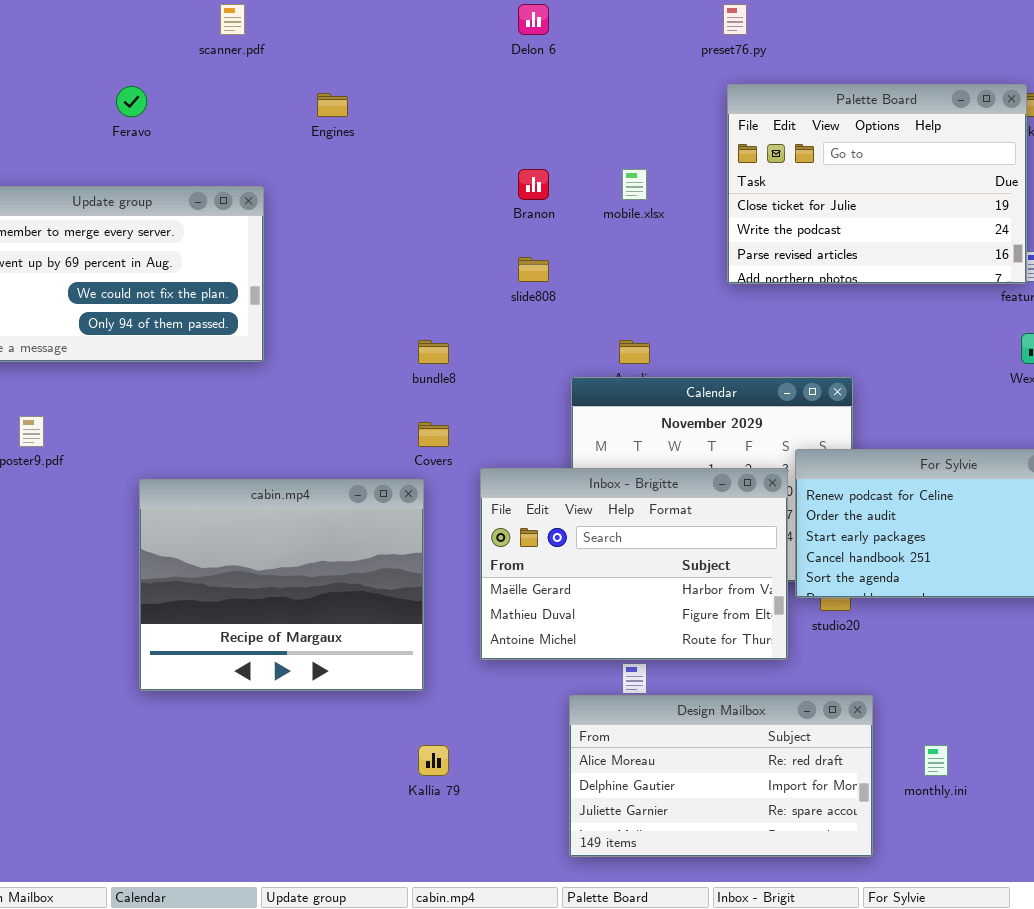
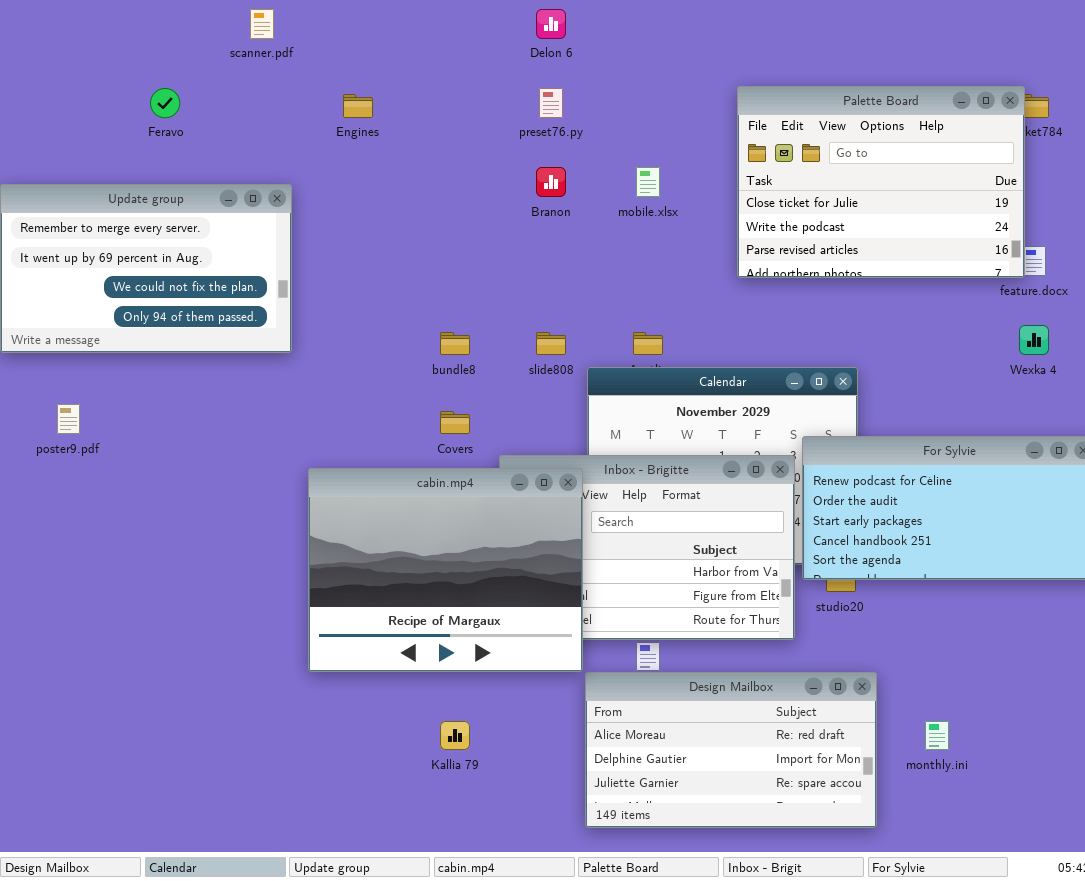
preset76.py: [723,4,747,35] -> [539,88,563,118], moved
slide808: [518,257,549,282] -> [536,332,566,355], moved
cabin.mp4: [139,479,424,691] -> [308,468,583,672], moved

